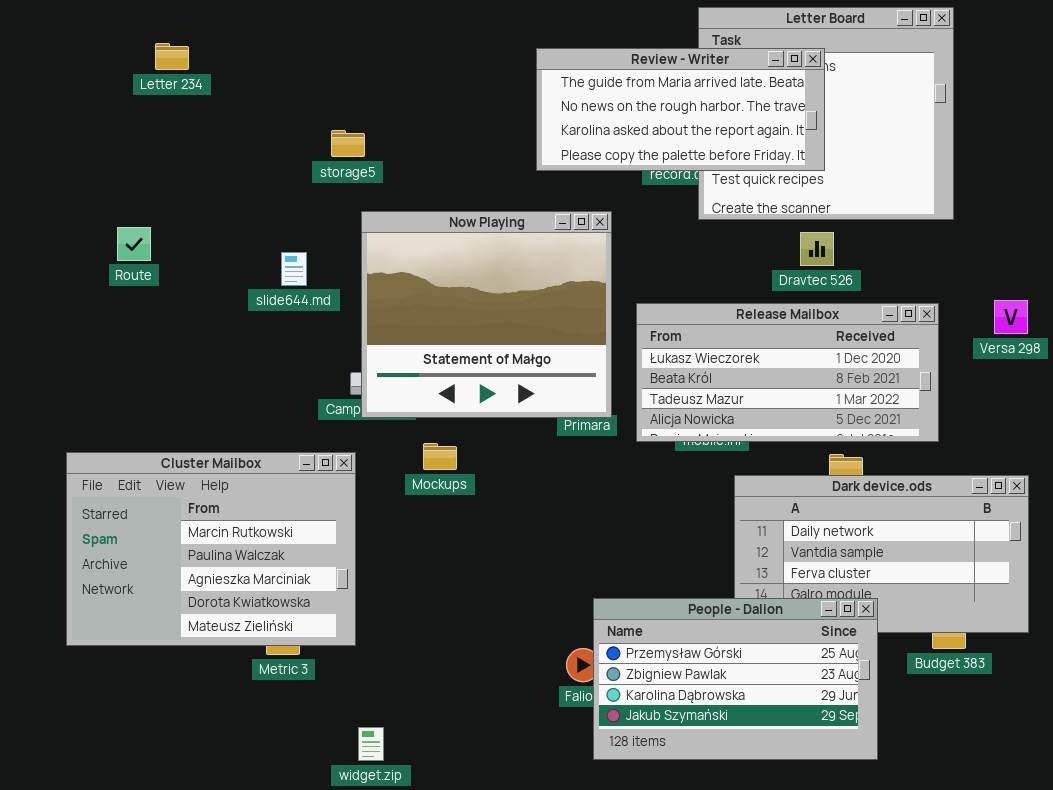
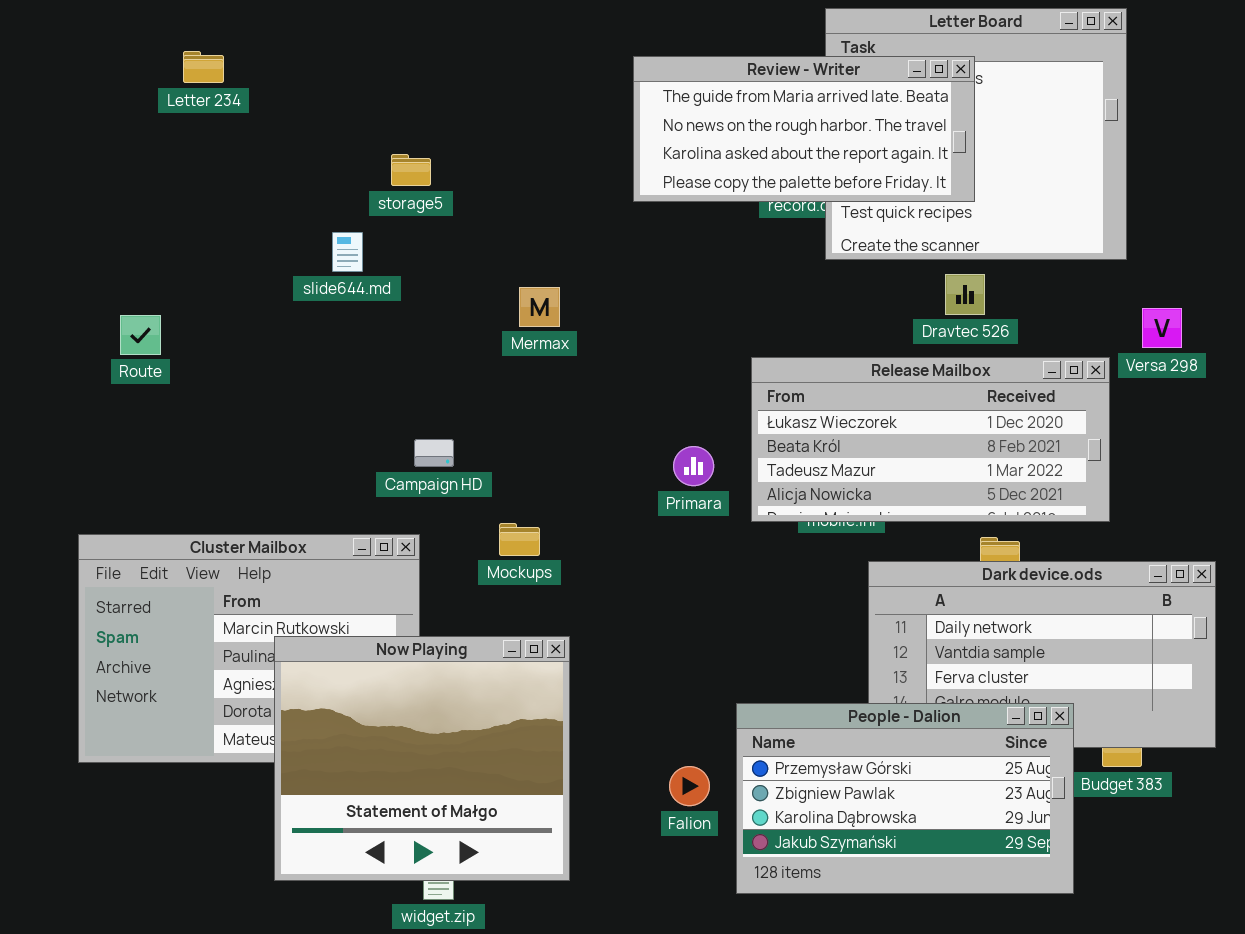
Now Playing: [361,211,612,418] -> [274,636,570,881], moved
Route: [117,227,151,261] -> [120,315,161,355], moved
slide644.md: [281,252,307,286] -> [332,232,363,272], moved
Versa 298: [994,300,1028,334] -> [1142,308,1182,348], moved
People - Dalion: [593,598,878,760] -> [736,703,1074,894], moved

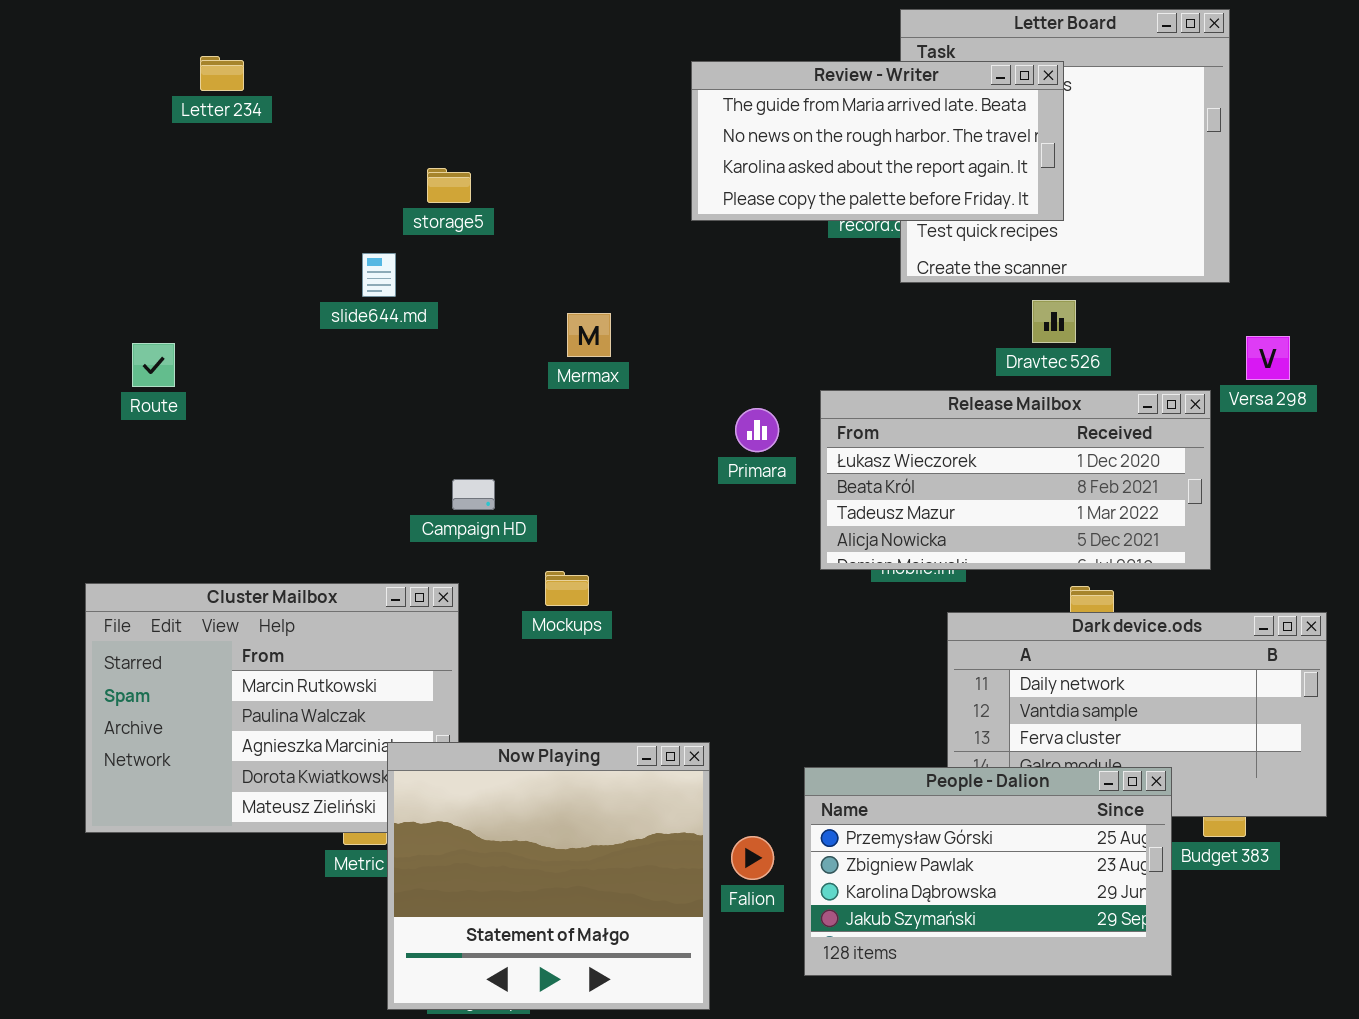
Primara: [673,446,714,486] -> [735,408,779,452], moved
Now Playing: [274,636,570,881] -> [387,742,710,1010], moved

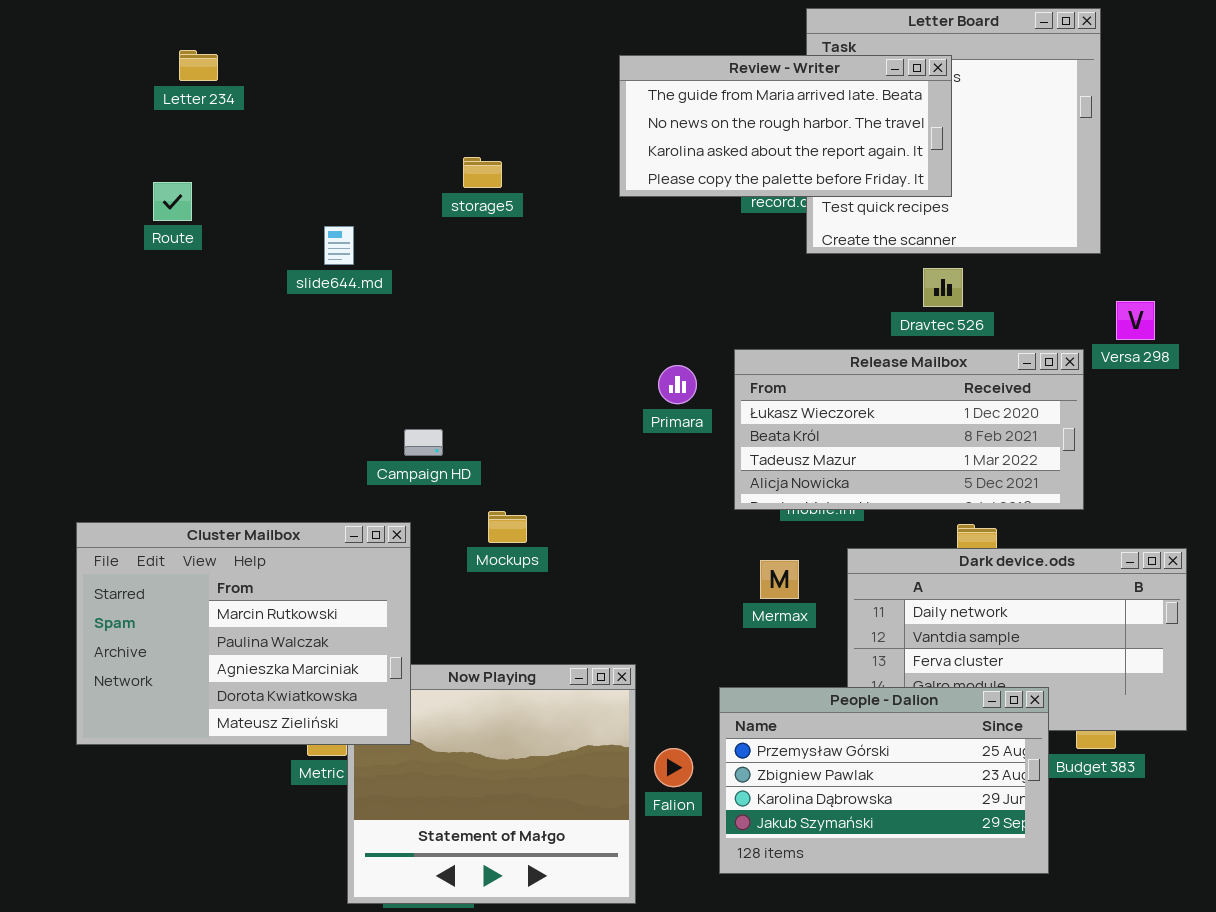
storage5: [427,168,471,203] -> [463,157,502,188], moved
Mermax: [567,313,611,357] -> [760,560,799,599], moved
Route: [132,343,175,387] -> [153,182,192,221], moved
Cluster Mailbox: [85,583,459,833] -> [76,522,411,745], raised

